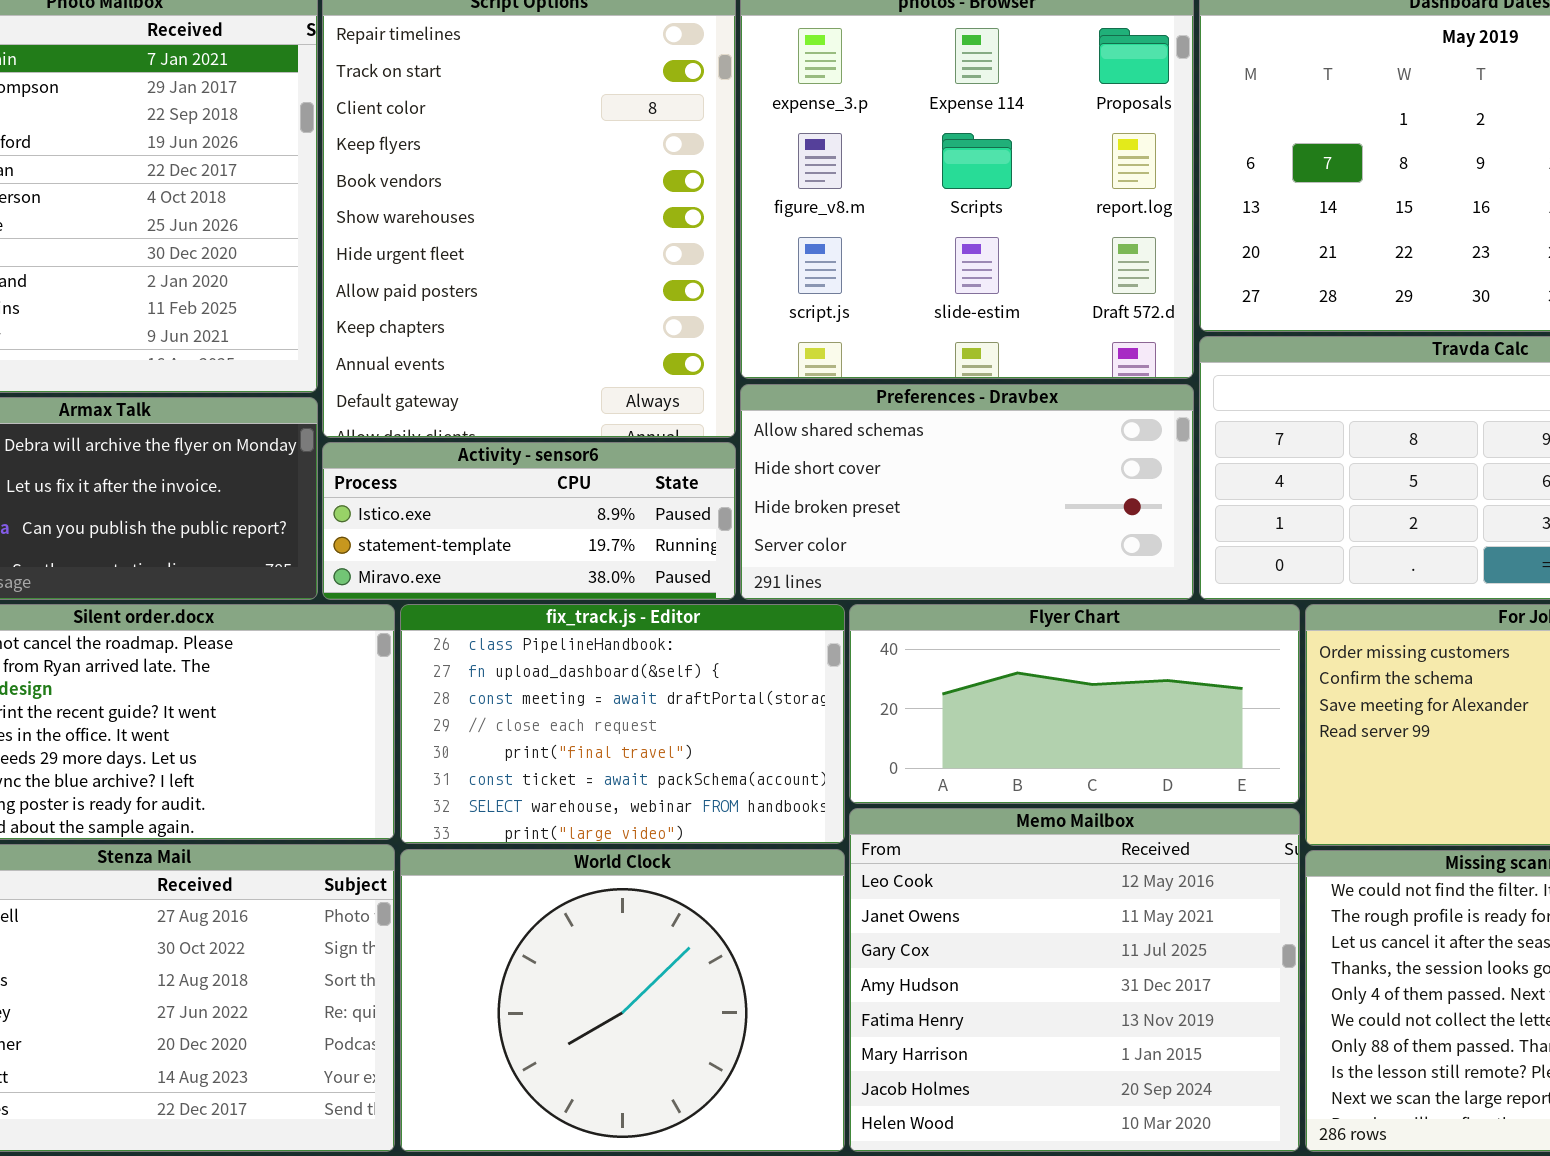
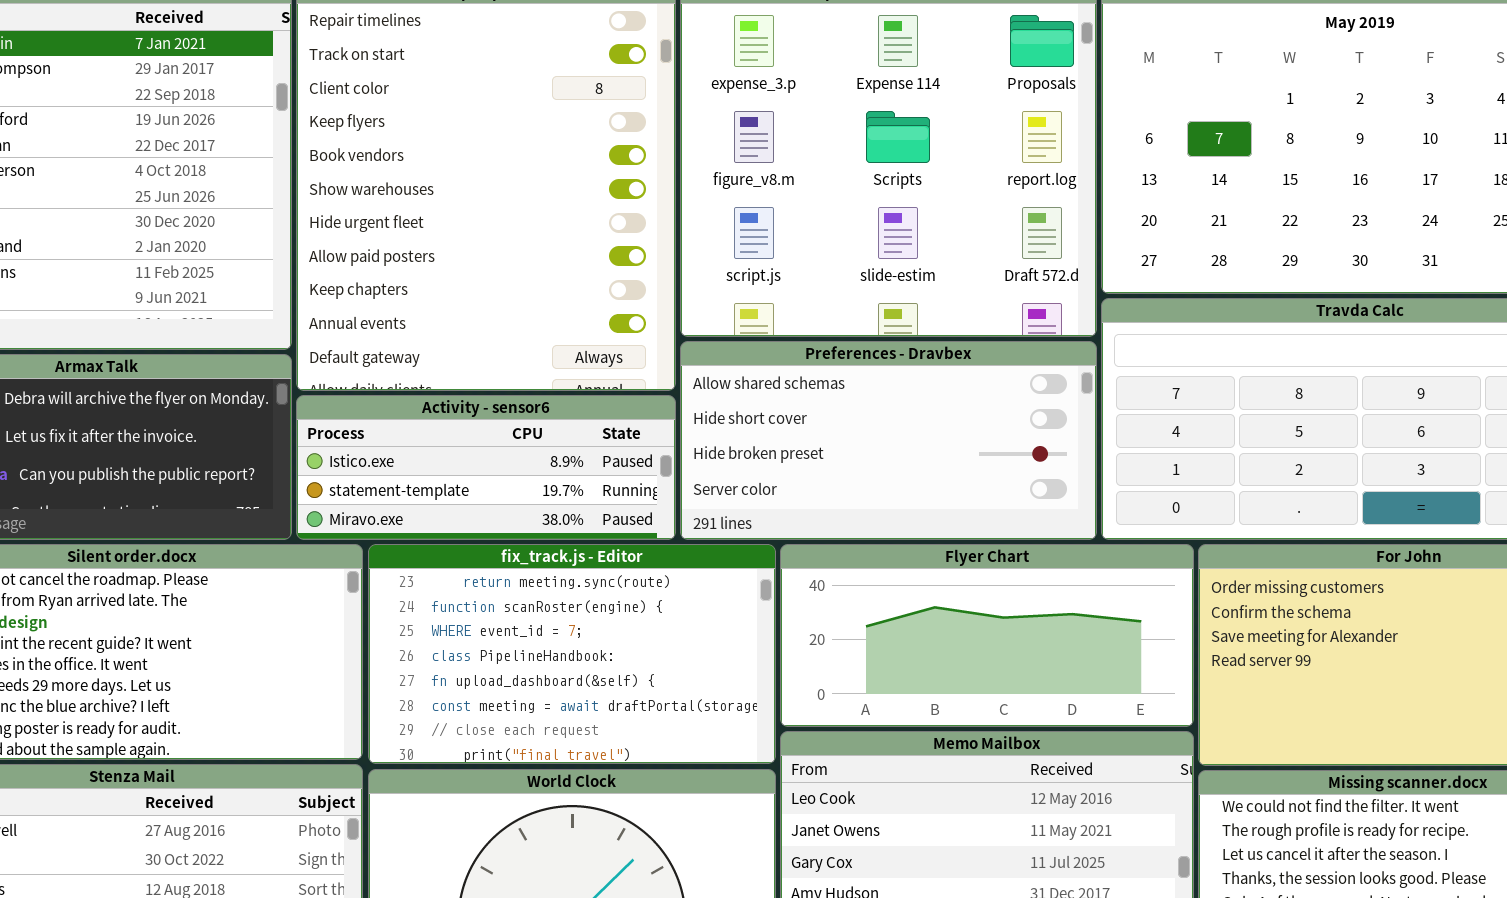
fix_track.js - Editor: [400,604,845,844] -> [368,544,776,764], scrolled up 3 rows

